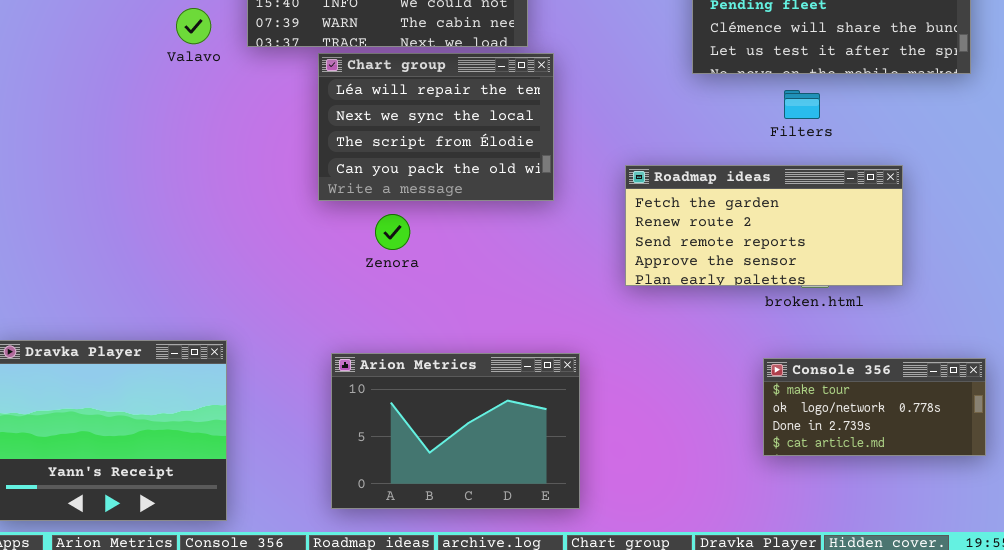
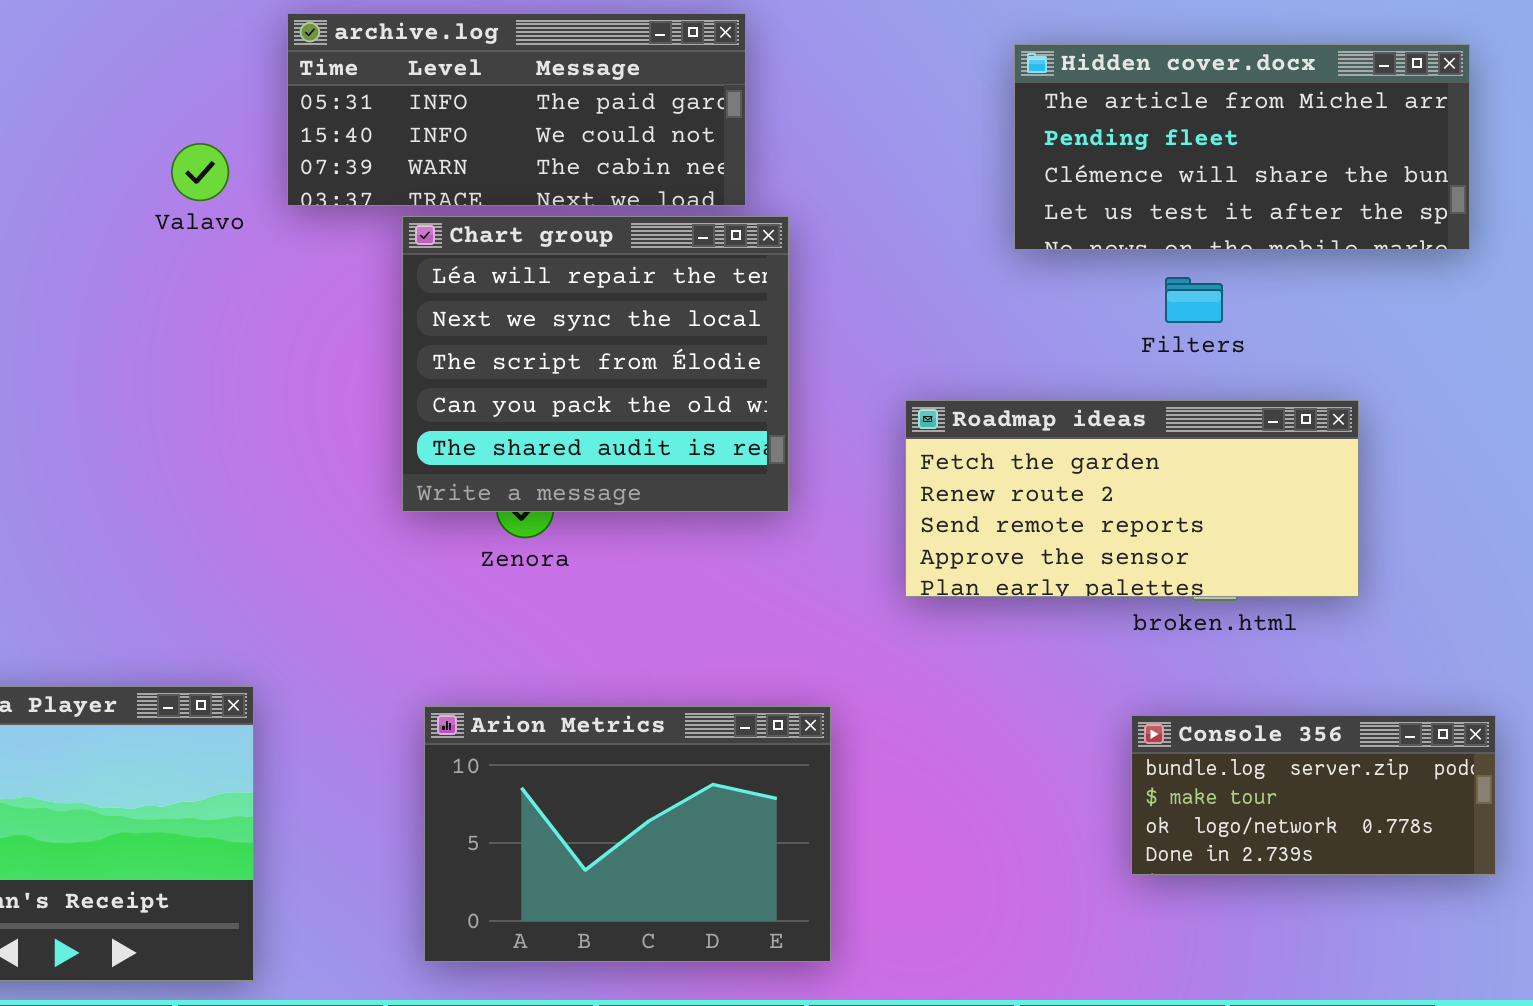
Chart group: [318,53,554,201] -> [402,216,789,512], resized
Console 356: [763,358,986,456] -> [1131,715,1496,875], scrolled up 1 row

